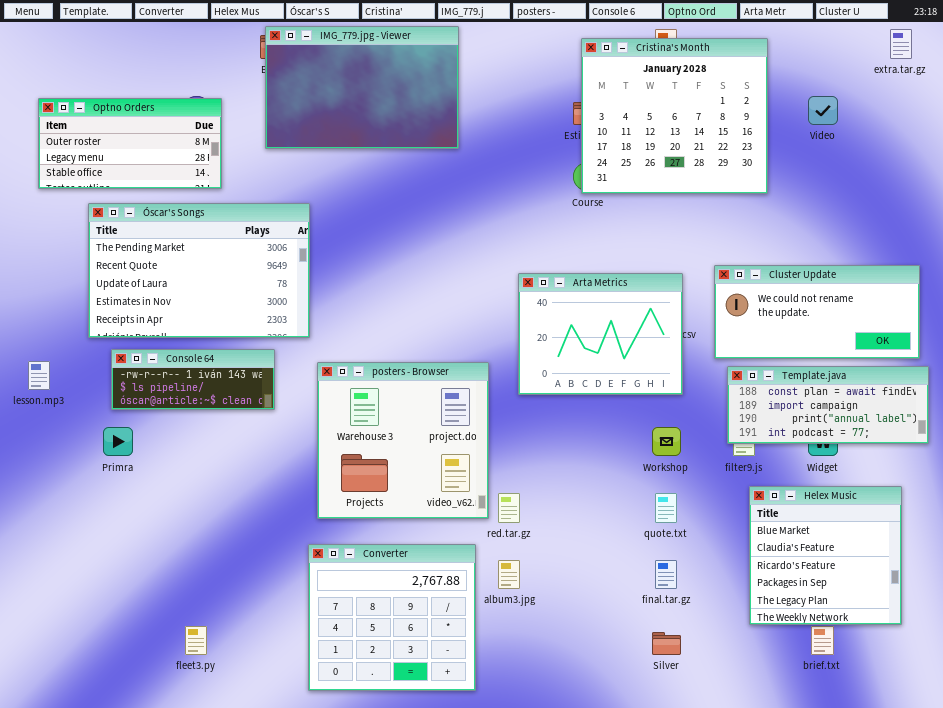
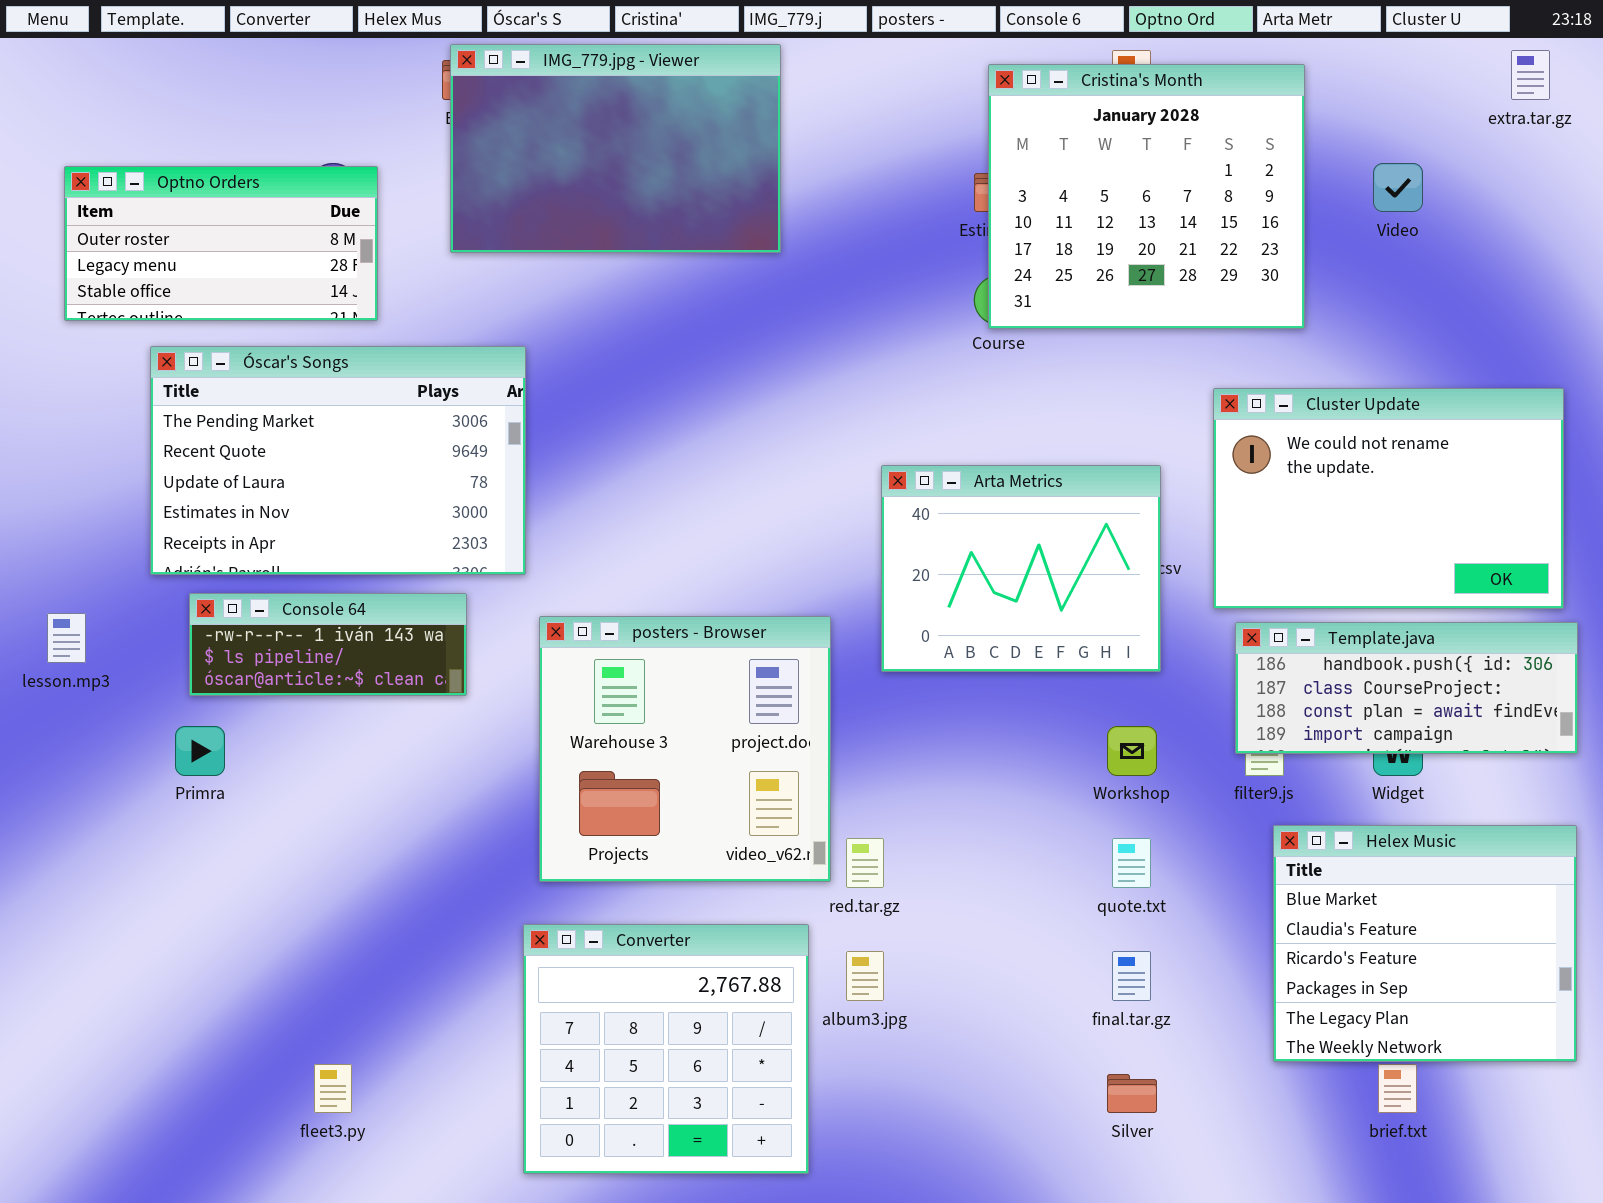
Cluster Update: [714,265,920,359] -> [1213,388,1564,609], resized
Template.java: [727,366,929,444] -> [1235,622,1578,754], scrolled up 2 rows
Helex Music: [749,486,902,625] -> [1273,825,1577,1062], resized

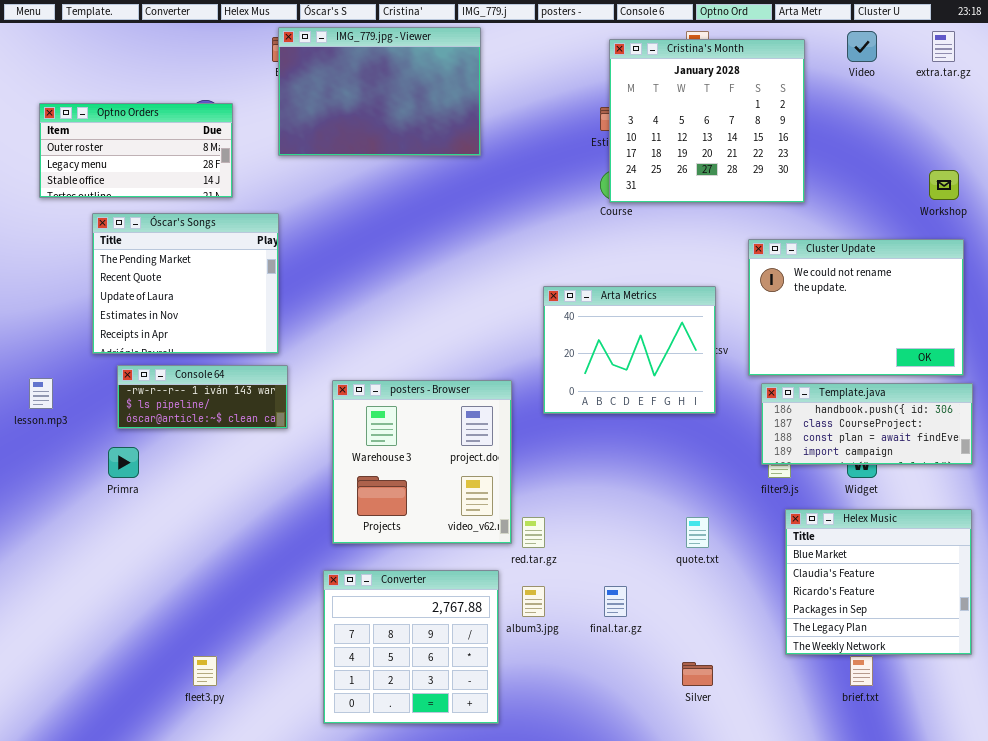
Video: [1373,163,1423,212] -> [847,31,877,62], moved
Óscar's Songs: [150,346,526,575] -> [92,213,279,354], resized
Workshop: [1107,726,1157,776] -> [929,170,959,200], moved
final.tar.gz: [1112,951,1151,1001] -> [604,586,627,617], moved

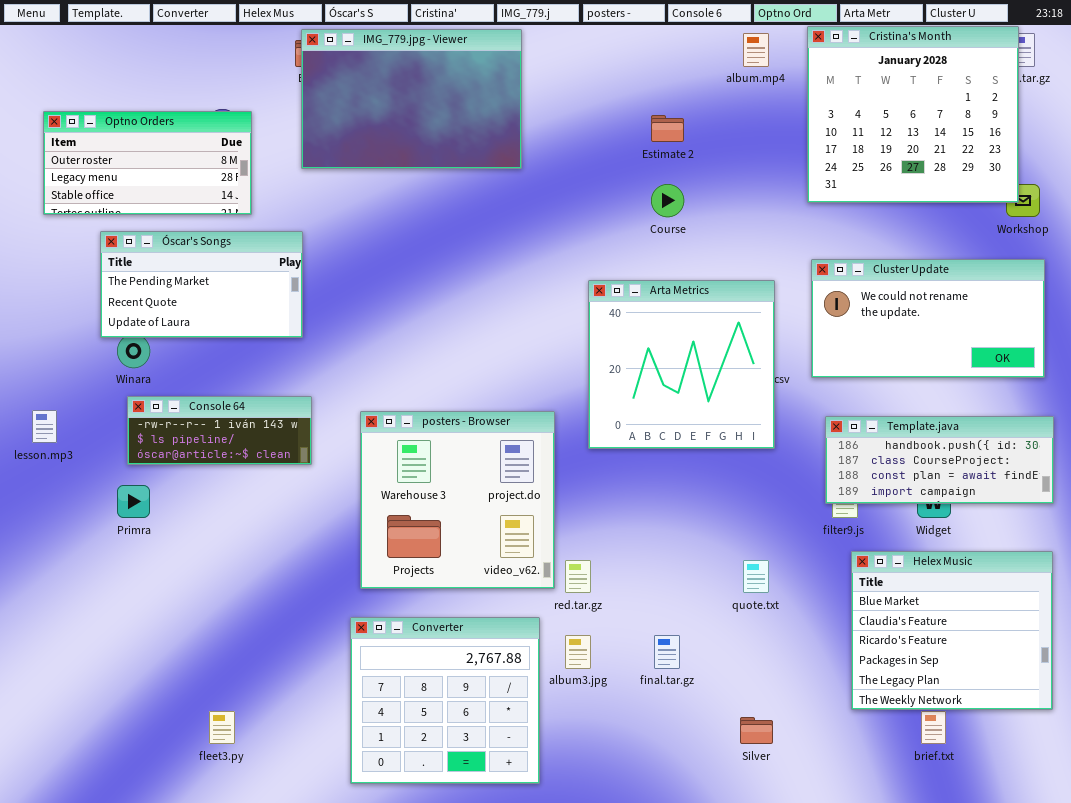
Cristina's Month: [609,39,805,203] -> [807,26,1019,203], moved
Óscar's Songs: [92,213,279,354] -> [100,231,303,338], resized
Cluster Update: [748,239,964,376] -> [811,259,1045,378], resized
Arta Metrics: [543,286,716,414] -> [588,280,775,449], resized

